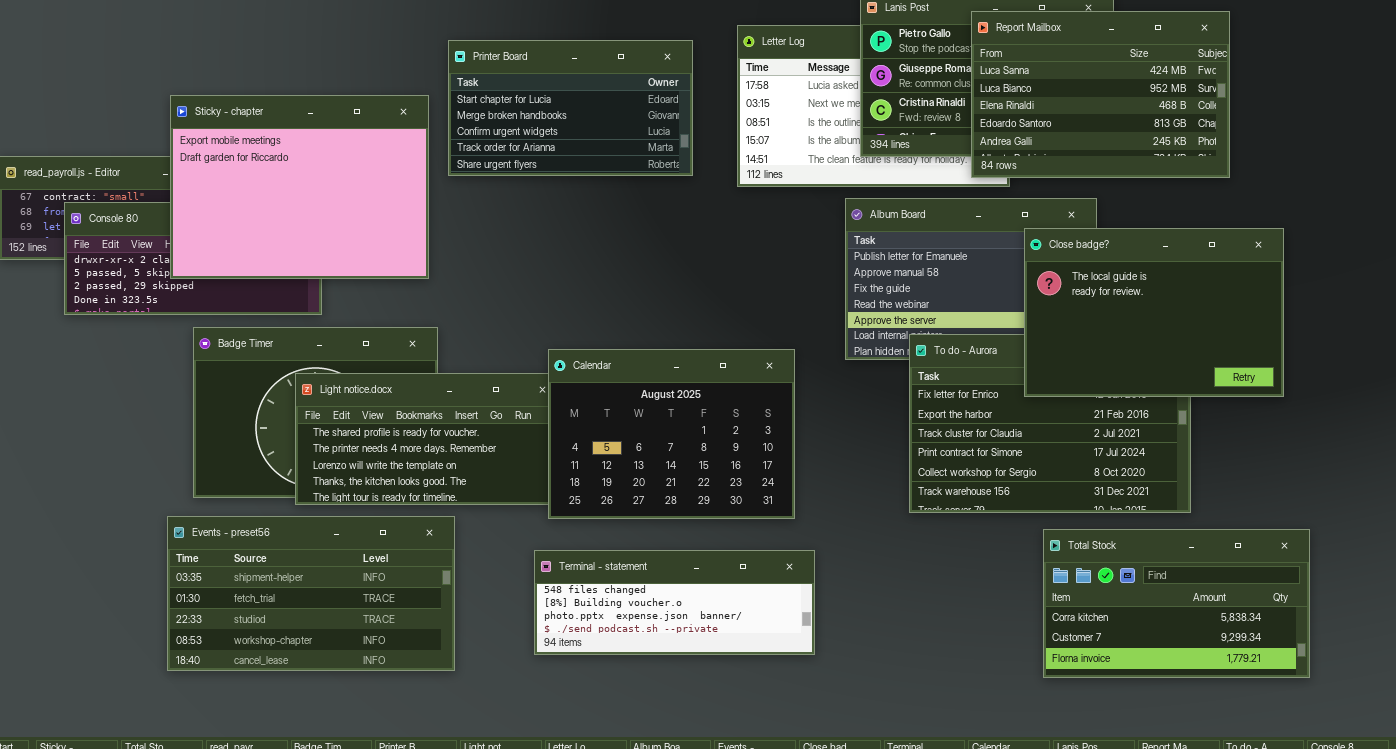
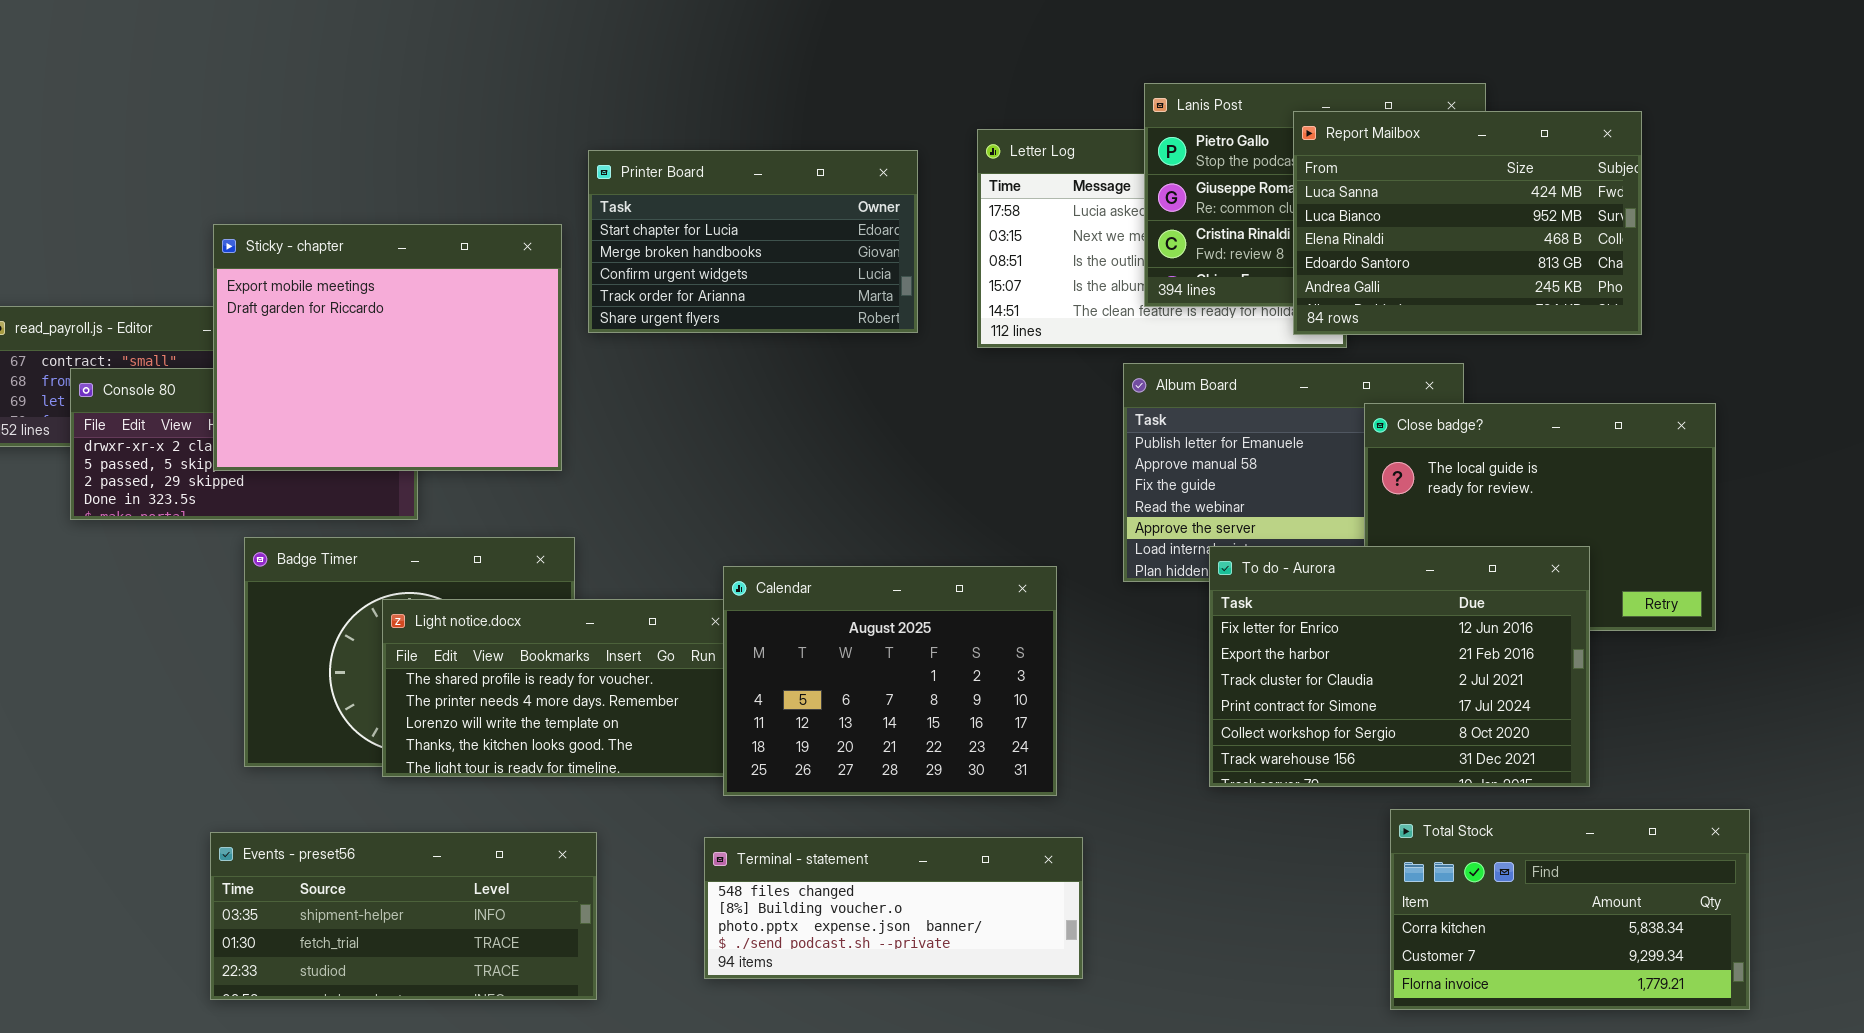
To do - Aurora: [909,334,1191,513] -> [1209,546,1590,787], raised
Events - preset56: [167,516,455,671] -> [210,832,597,1000], resized

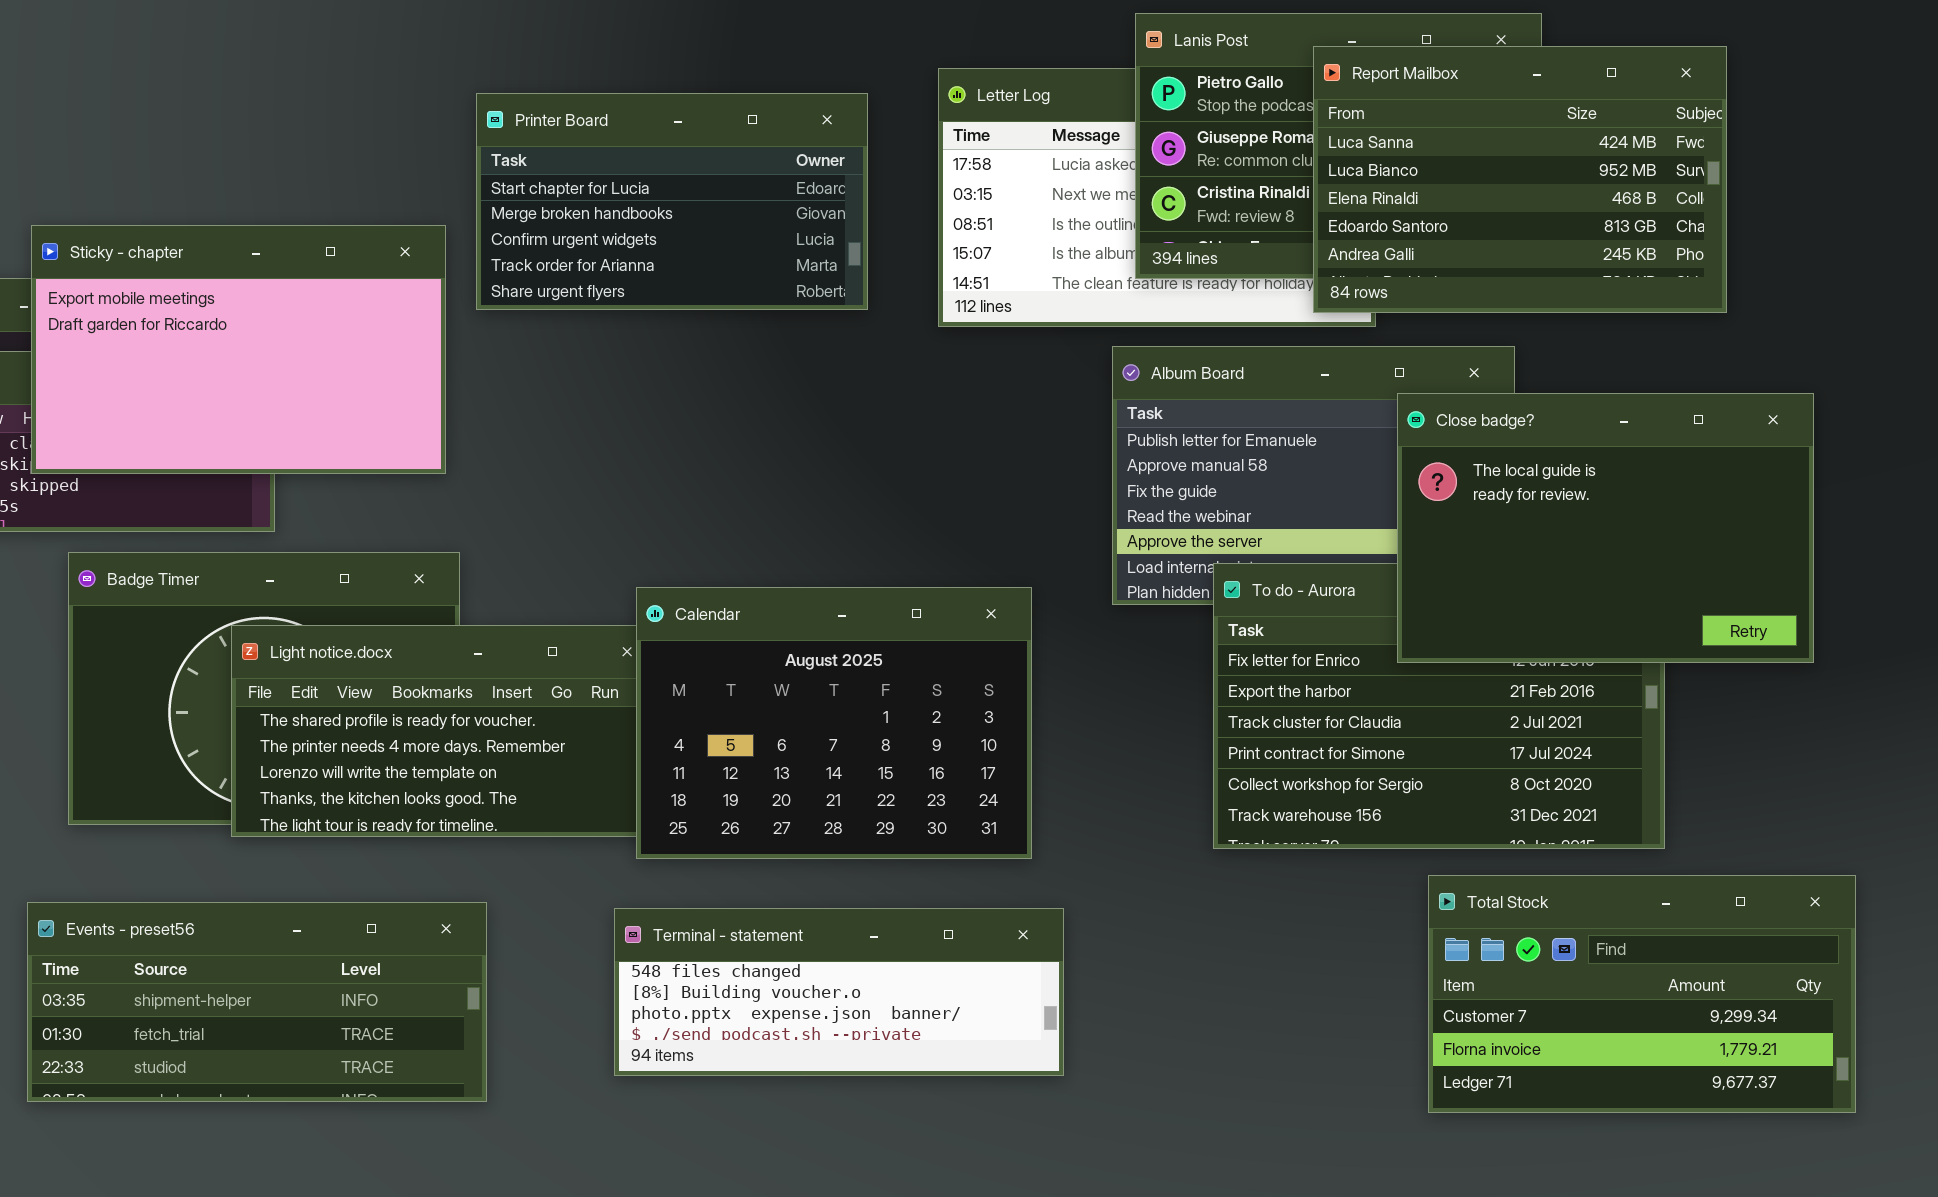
Sticky - chapter: [213,224,562,471] -> [31,225,446,474], resized
Close badge?: [1364,403,1716,631] -> [1397,393,1814,663], raised
Total Stock: [1390,809,1750,1010] -> [1428,875,1856,1113], scrolled down 1 row

